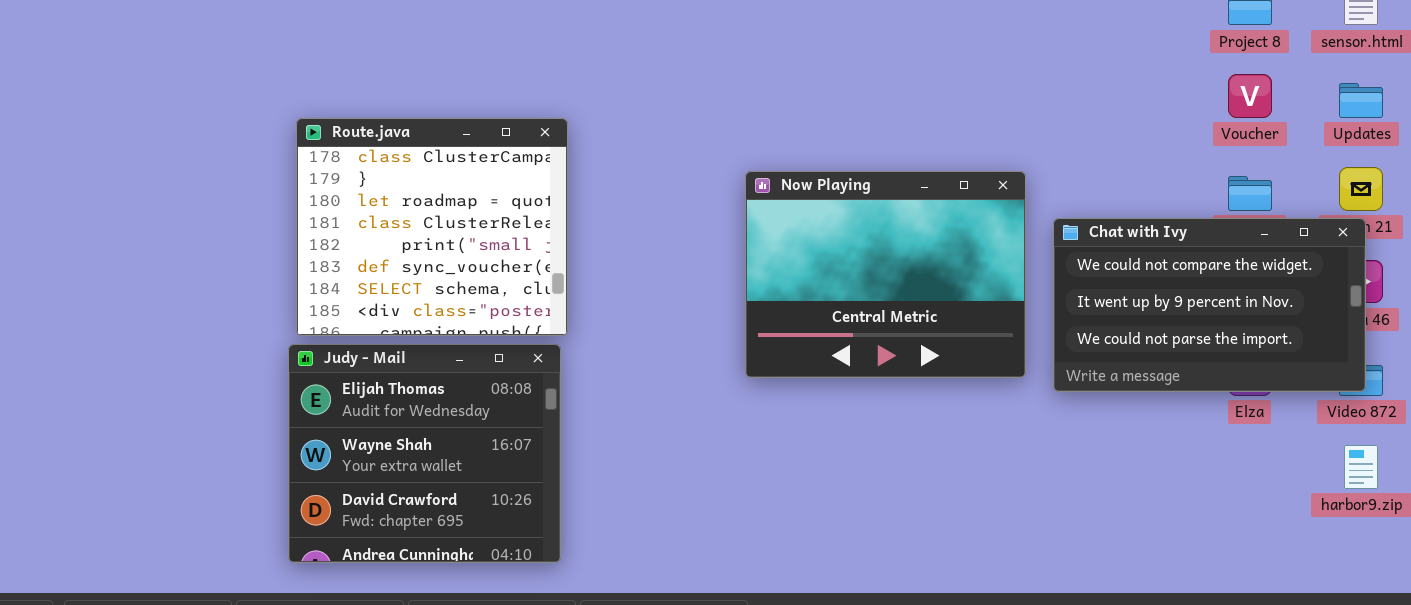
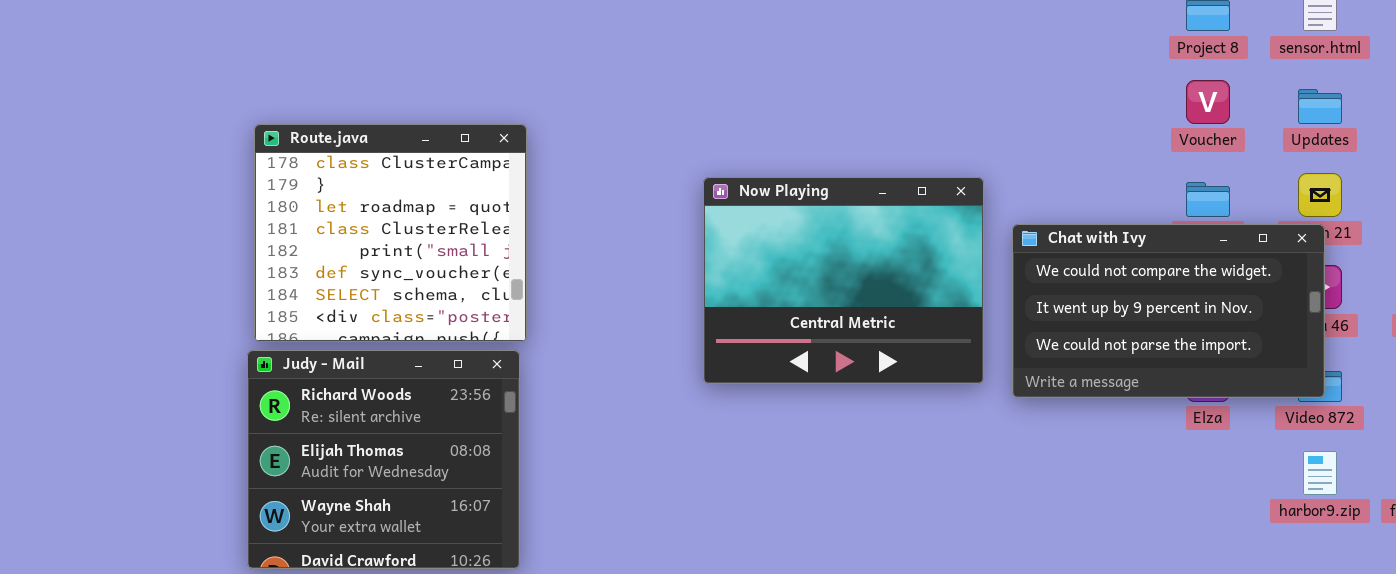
Judy - Mail: [288,344,561,563] -> [247,350,520,569], scrolled up 1 row

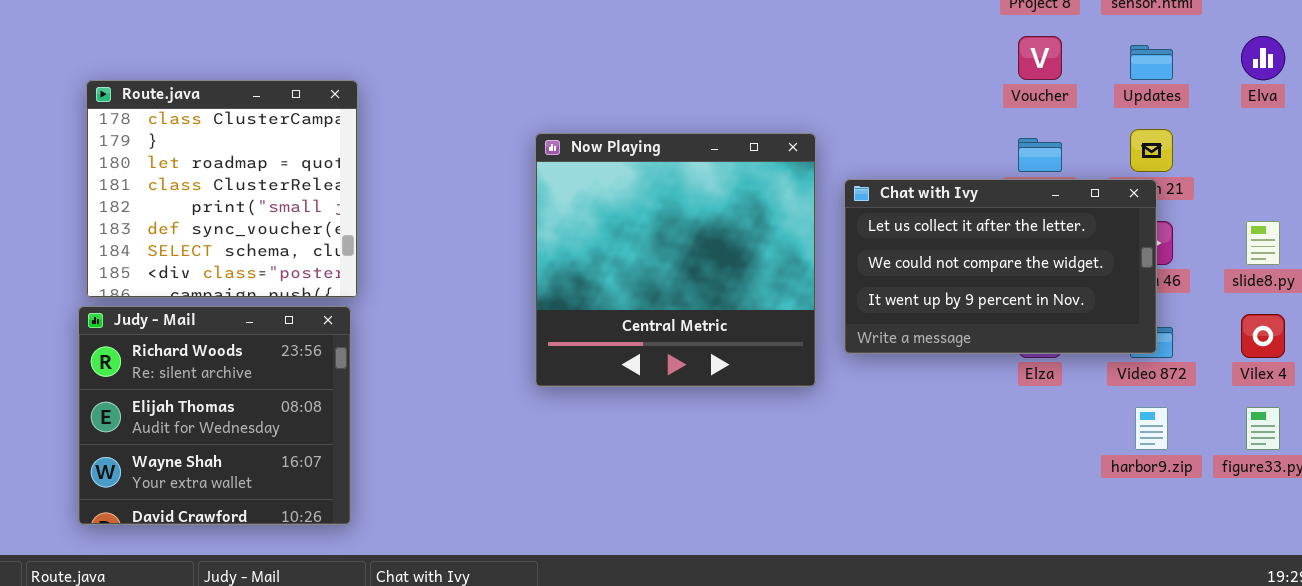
Now Playing: [703,177,984,384] -> [535,133,816,387], resized
Chat with Ivy: [1012,224,1325,398] -> [844,179,1157,354], scrolled up 1 row

